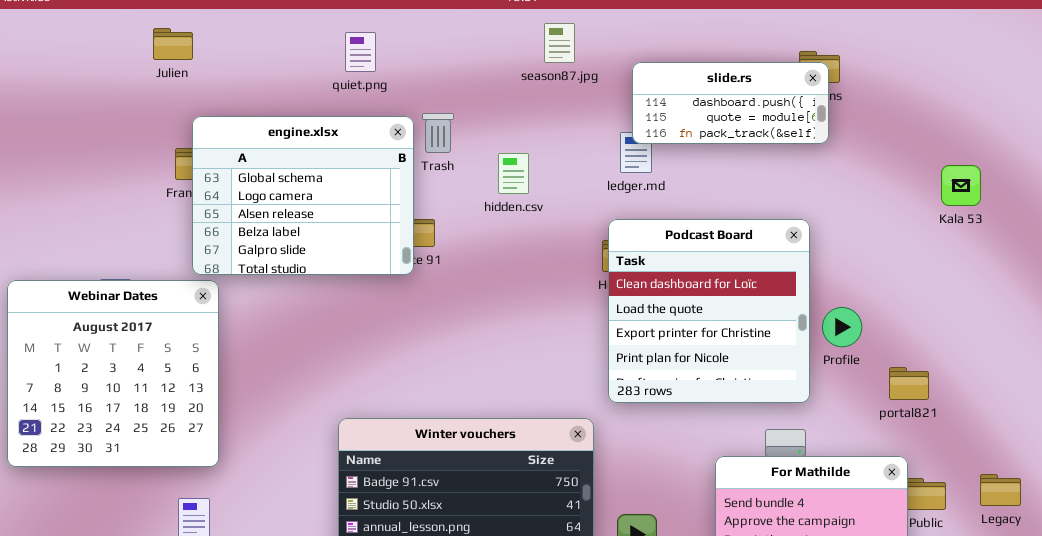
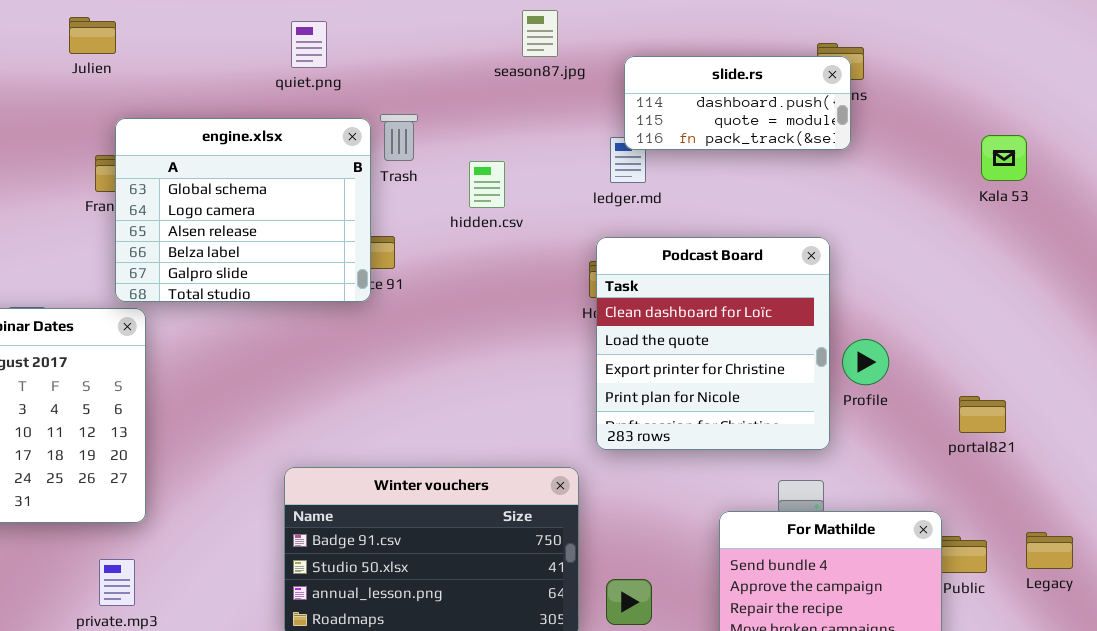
Kala 53: [941,165,981,206] -> [981,135,1027,181], moved
portal821: [889,367,929,400] -> [959,396,1006,433], moved

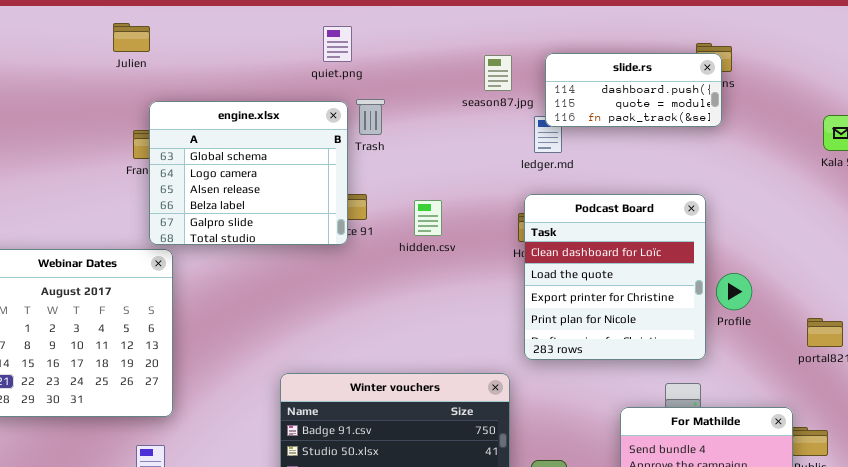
season87.jpg: [522,10,558,57] -> [484,55,512,91], moved
quiet.png: [291,21,327,68] -> [323,26,352,62], moved
hidden.csv: [469,161,505,208] -> [414,200,442,236], moved

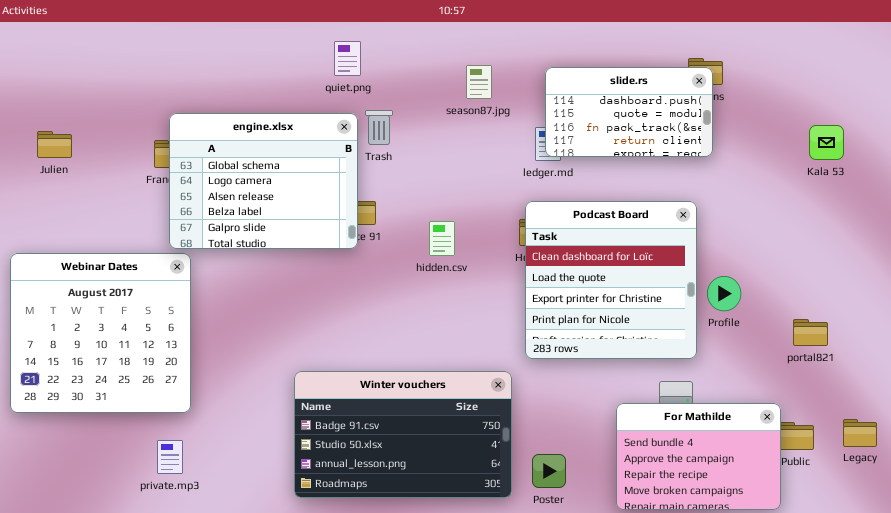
Julien: [113,23,150,52] -> [37,131,72,158], moved
slide.rs: [545,53,722,127] -> [545,67,713,157], resized
season87.jpg: [484,55,512,91] -> [466,65,492,99], moved
hidden.csv: [414,200,442,236] -> [429,221,455,256], moved

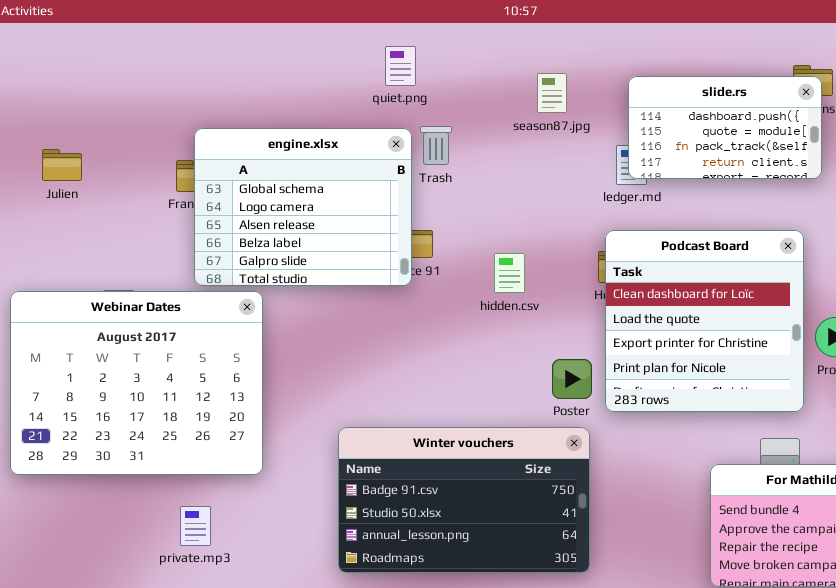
Webinar Dates: [10,253,191,413] -> [10,291,263,475], resized
Poster: [532,454,566,488] -> [552,359,592,399], moved

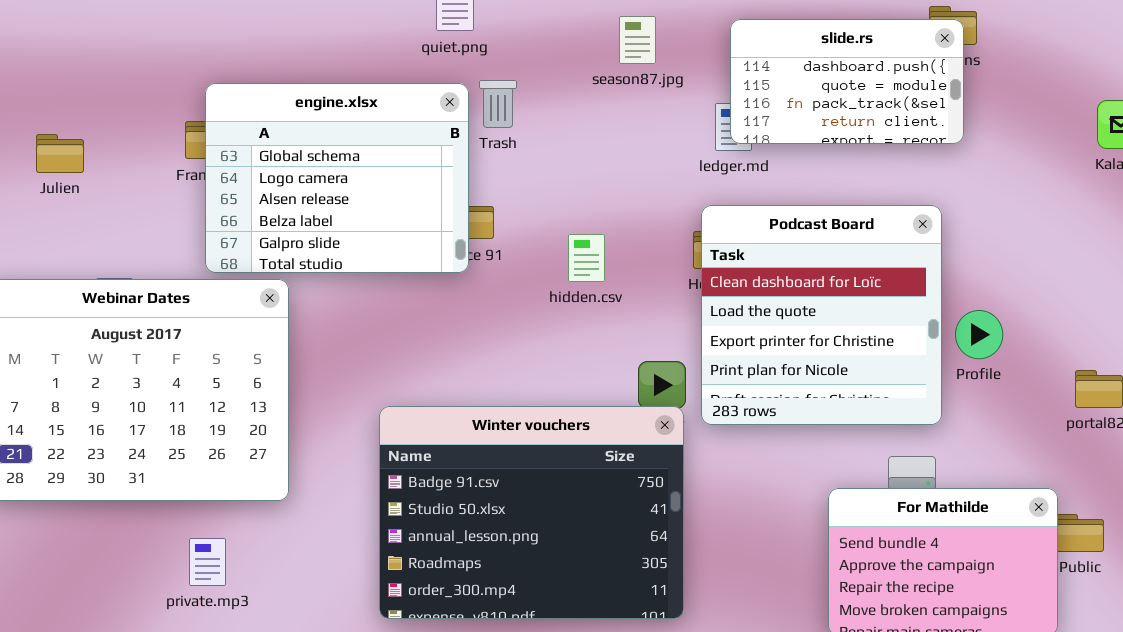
Julien: [42,149,82,181] -> [36,134,84,173], moved
Winter vouchers: [338,427,590,573] -> [379,406,684,619], resized

